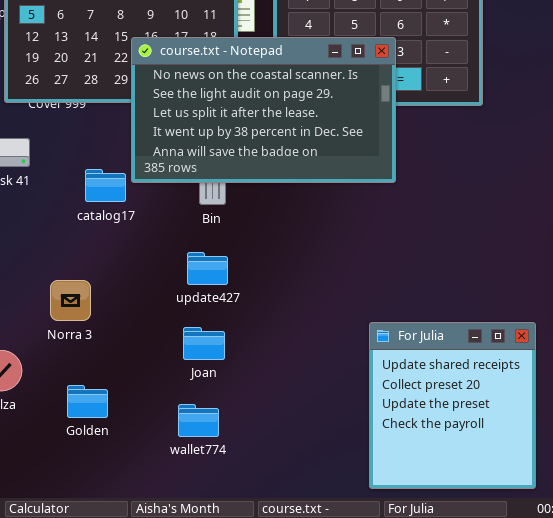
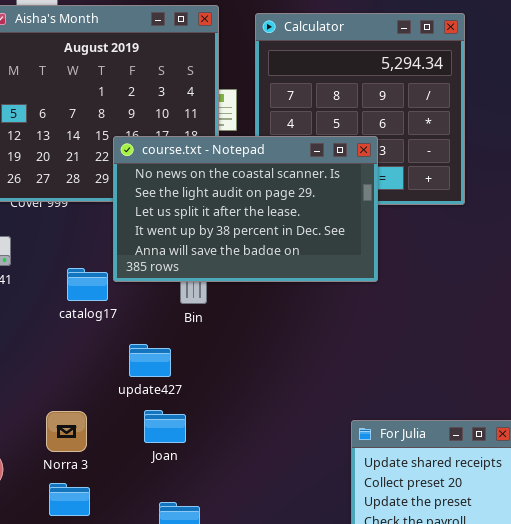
update427: [187,252,228,285] -> [129,344,171,377], moved
Norra 3: [50,280,91,321] -> [46,411,87,452], moved
Joan: [183,327,225,360] -> [144,410,186,443], moved

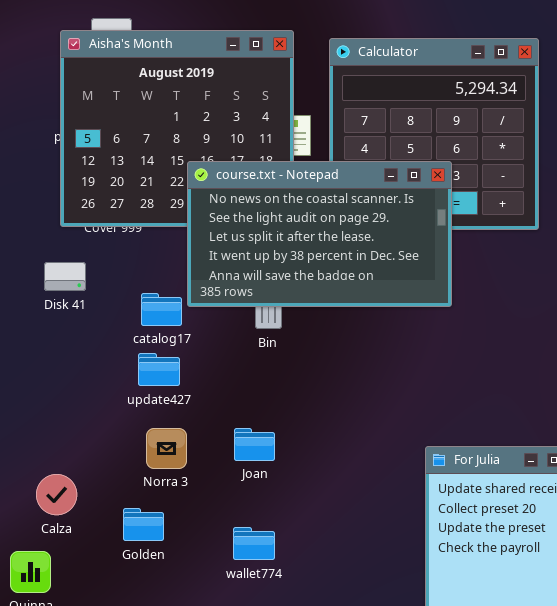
update427: [129,344,171,377] -> [138,353,180,386], moved
Joan: [144,410,186,443] -> [234,428,275,461], moved
Norra 3: [46,411,87,452] -> [146,428,187,469], moved

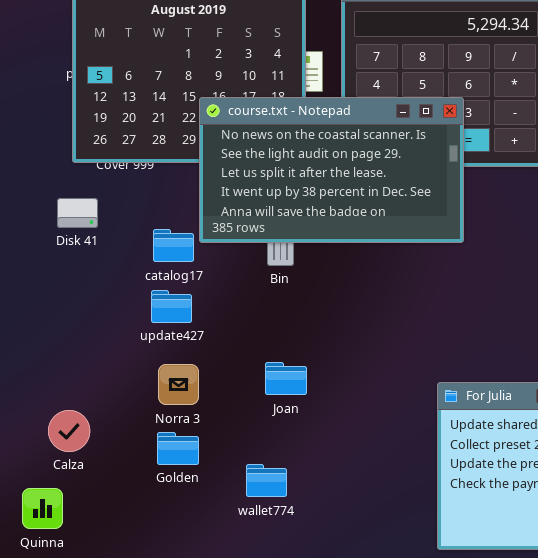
Joan: [234,428,275,461] -> [265,362,307,395], moved
Golden: [123,508,164,541] -> [157,432,199,465], moved

